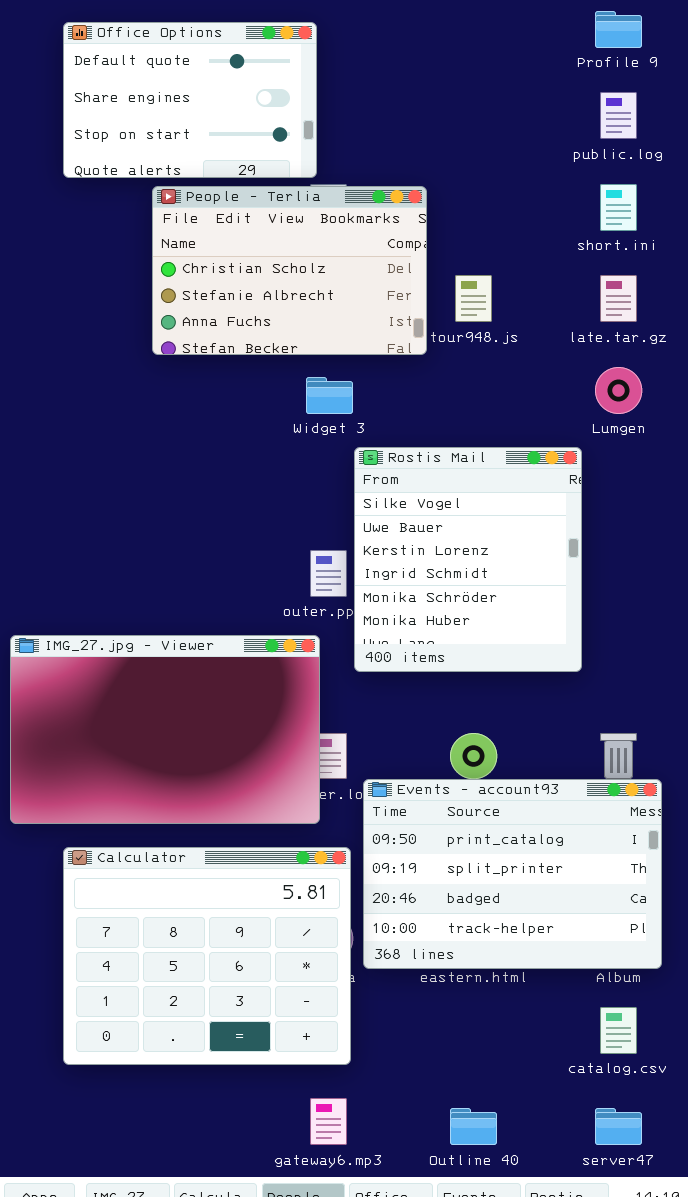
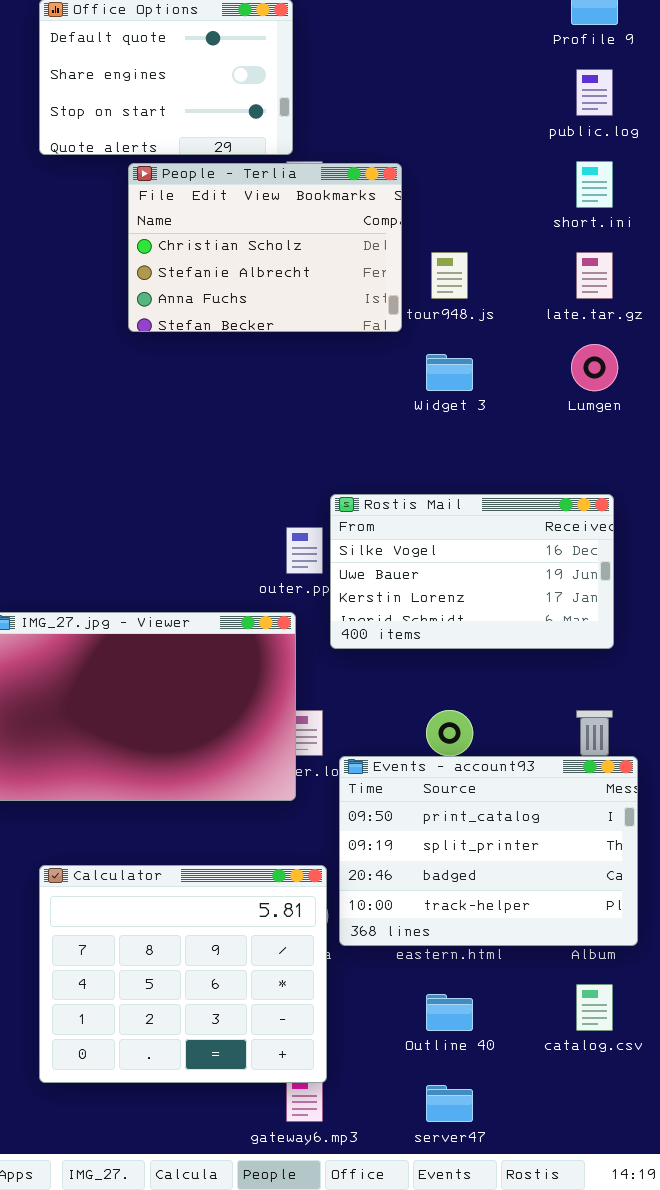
Widget 3: [306,377,353,414] -> [426,354,473,391], moved
Rostis Mail: [354,447,582,672] -> [330,494,614,649], resized
Calculator: [63,847,351,1065] -> [39,865,327,1083], moved
Outline 40: [450,1108,497,1145] -> [426,994,473,1031], moved
server47: [595,1108,642,1145] -> [426,1085,473,1122], moved

